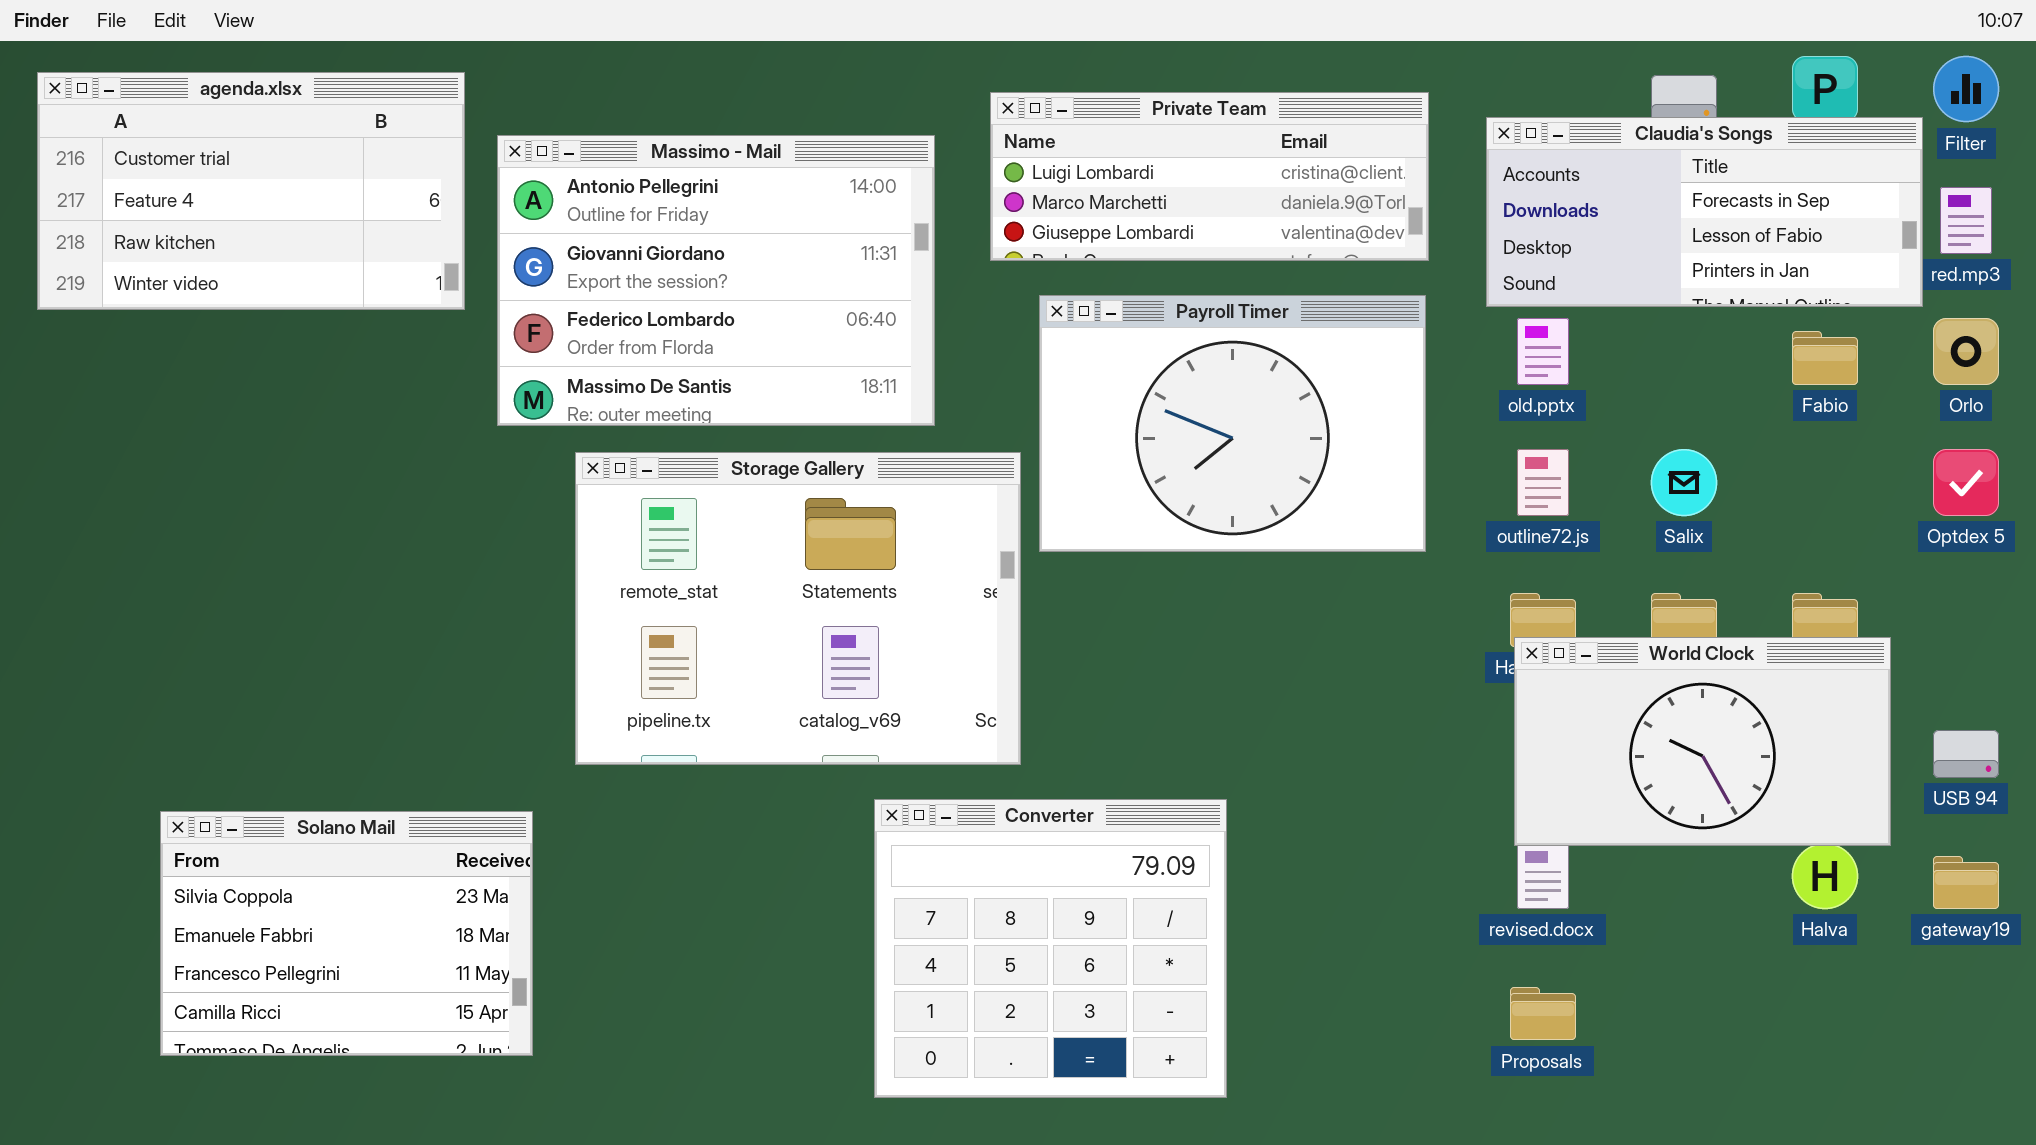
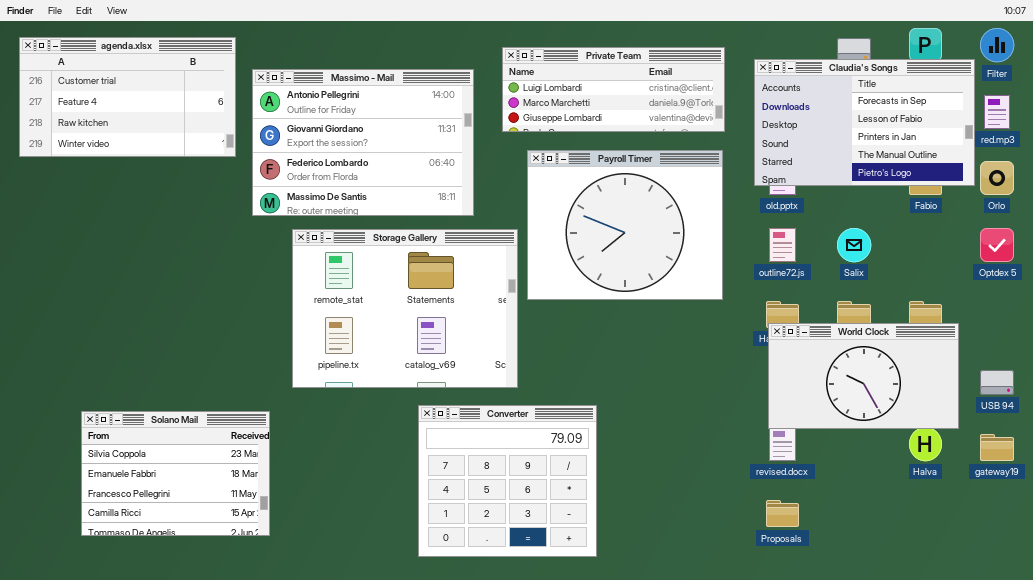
Claudia's Songs: [1486,117,1923,307] -> [754,59,975,186], resized
Payroll Timer: [1039,295,1426,552] -> [527,150,723,300], resized
Converter: [874,799,1227,1098] -> [418,405,597,557], moved

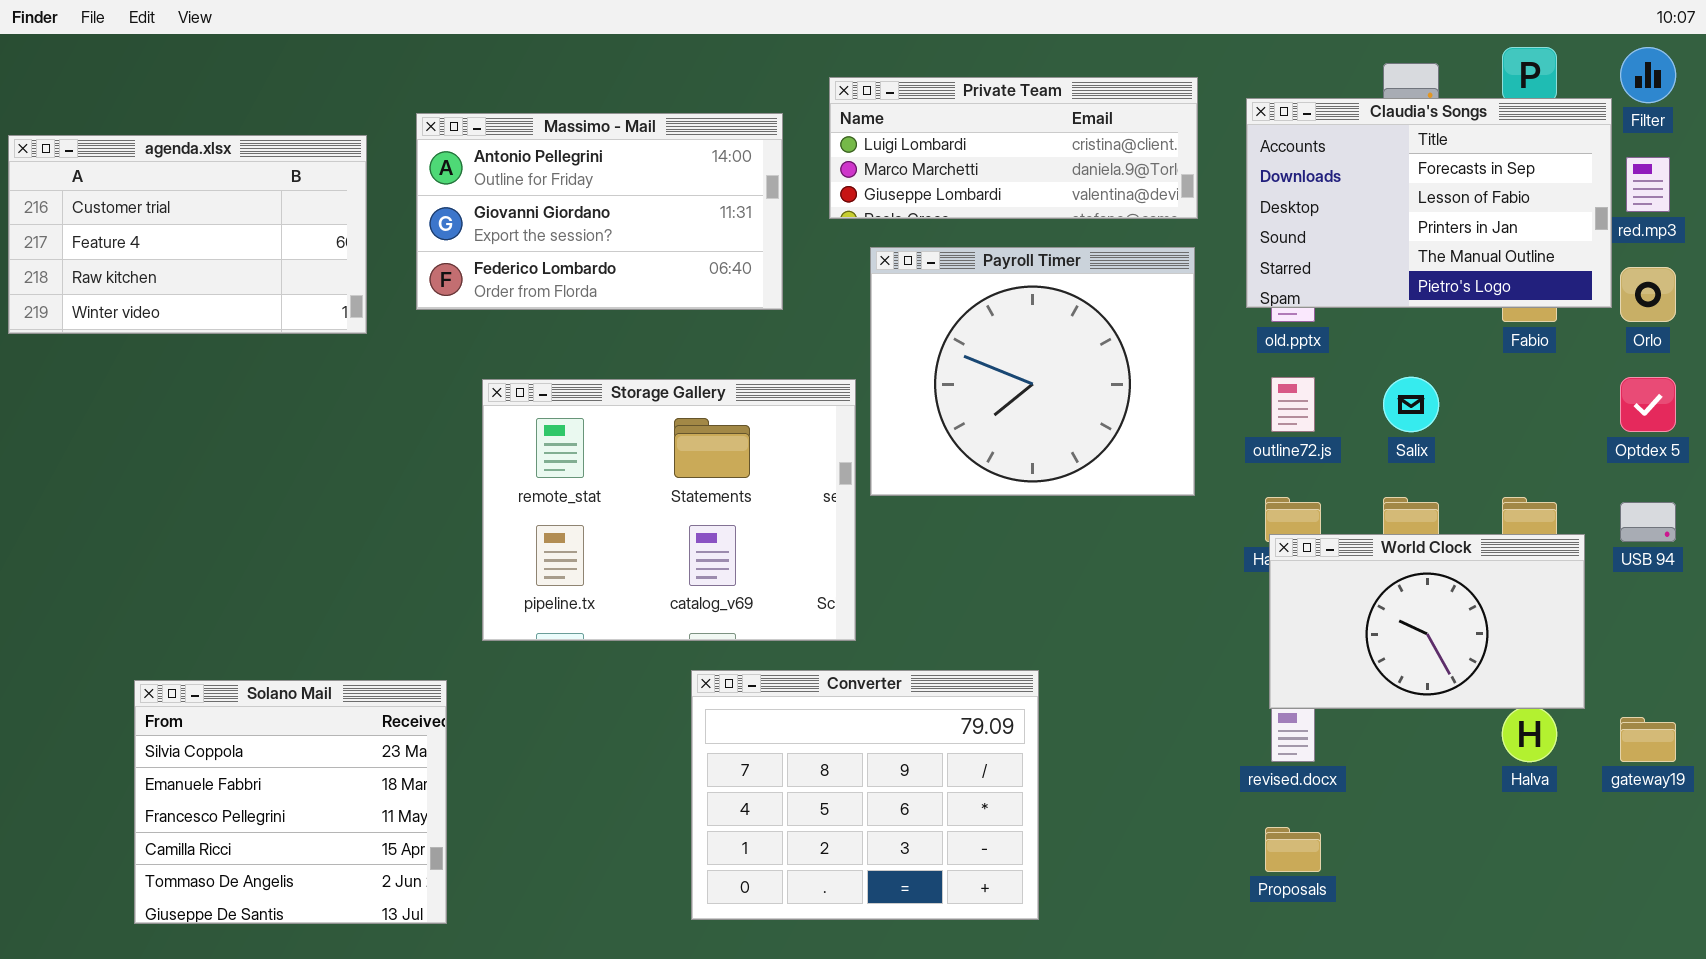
agenda.xlsx: [19,37,236,157] -> [8,135,367,334], moved
Massimo - Mail: [252,69,474,216] -> [416,113,783,310], resized
USB 94: [980,370,1014,395] -> [1620,502,1676,542], moved
Converter: [418,405,597,557] -> [691,670,1039,920], resized
Solano Mail: [81,411,270,536] -> [134,680,447,924], resized

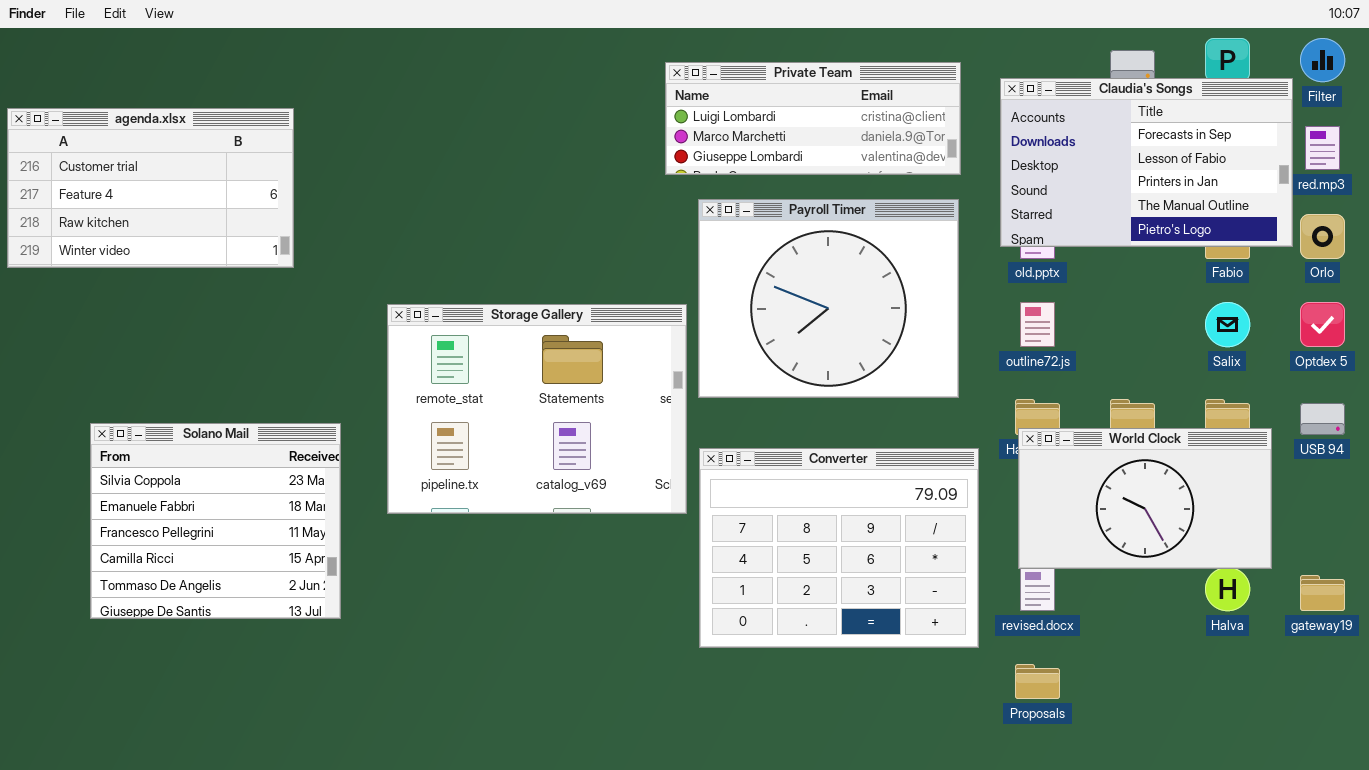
Massimo - Mail: [416,113,783,310] -> none, closed
Salix: [1383,377,1439,432] -> [1205,302,1250,347], moved
Converter: [691,670,1039,920] -> [699,448,979,648], moved
Solano Mail: [134,680,447,924] -> [90,423,341,619], moved

